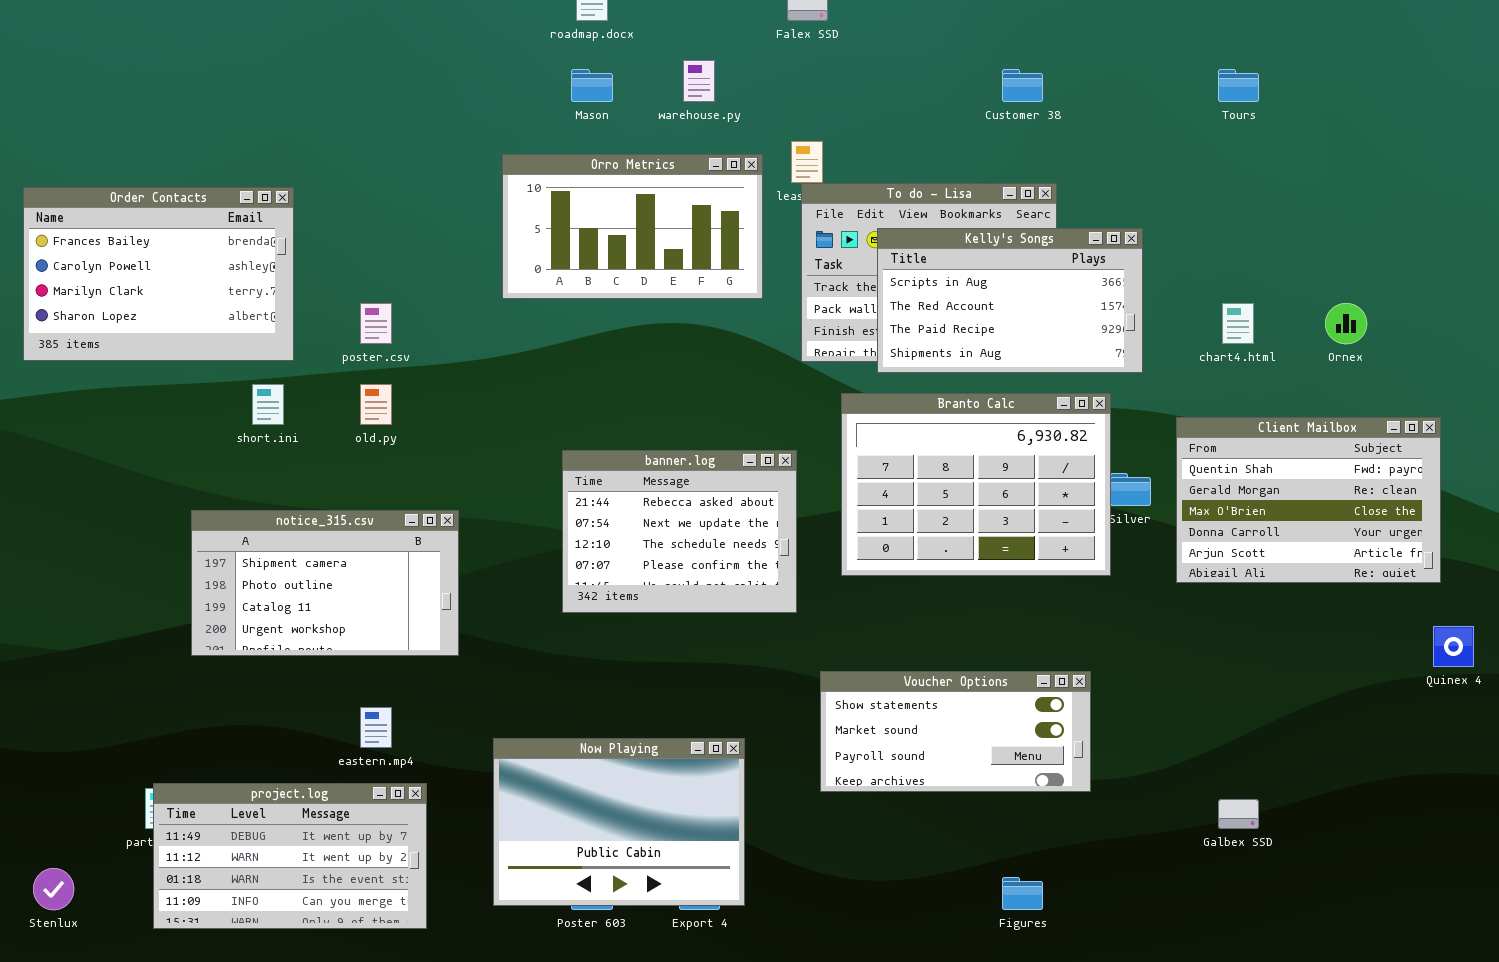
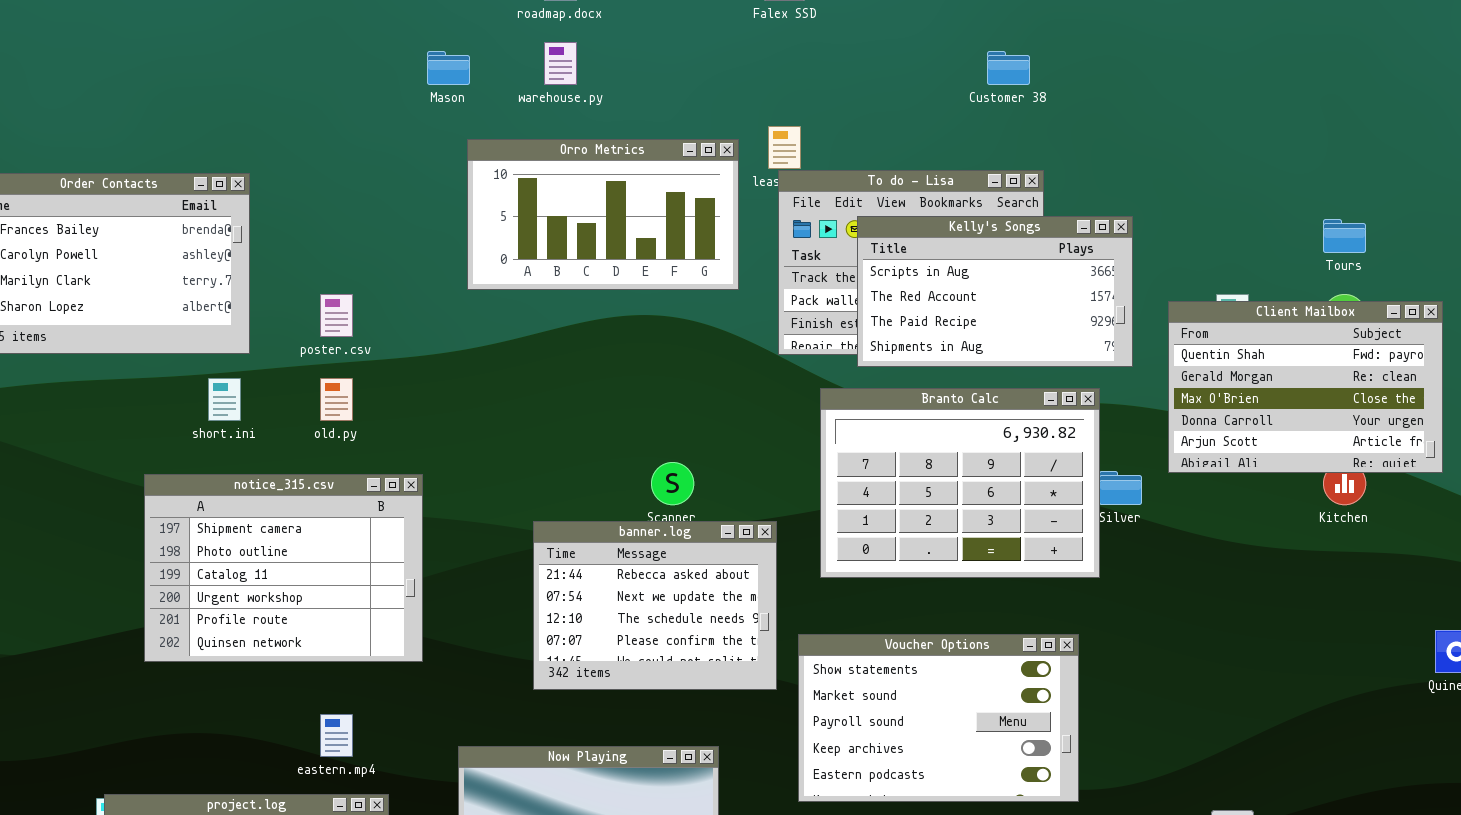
warehouse.py: [683,60,715,102] -> [544,42,577,85], moved
Mason: [571,69,613,102] -> [427,51,470,85], moved
Tours: [1218,69,1259,102] -> [1323,219,1366,253], moved
Client Mailbox: [1176,417,1441,583] -> [1168,301,1443,473], moved
banner.log: [562,450,797,613] -> [533,521,777,690], moved
notice_315.csv: [191,510,459,656] -> [144,474,423,662], resized
Voucher Options: [820,671,1091,792] -> [798,634,1079,802], resized

